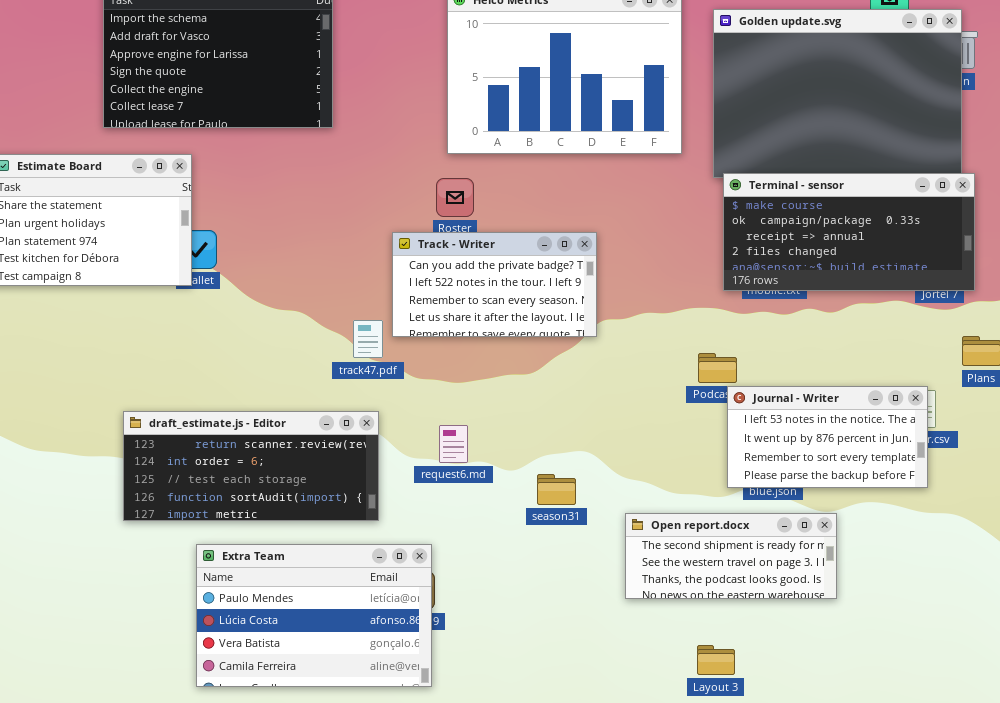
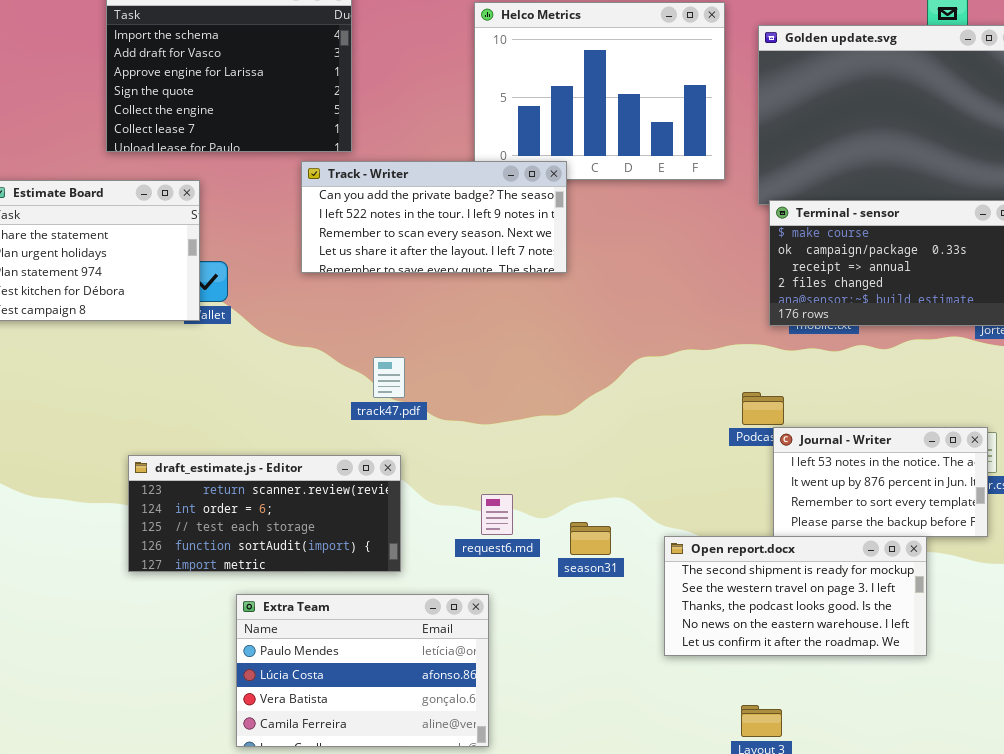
Track - Writer: [392,232,597,337] -> [301,161,567,273], moved, resized
request6.md: [439,425,468,463] -> [481,494,513,535], moved
Open report.docx: [625,513,837,599] -> [664,536,927,656], resized
Extra Team: [196,544,432,687] -> [236,594,489,747], moved

